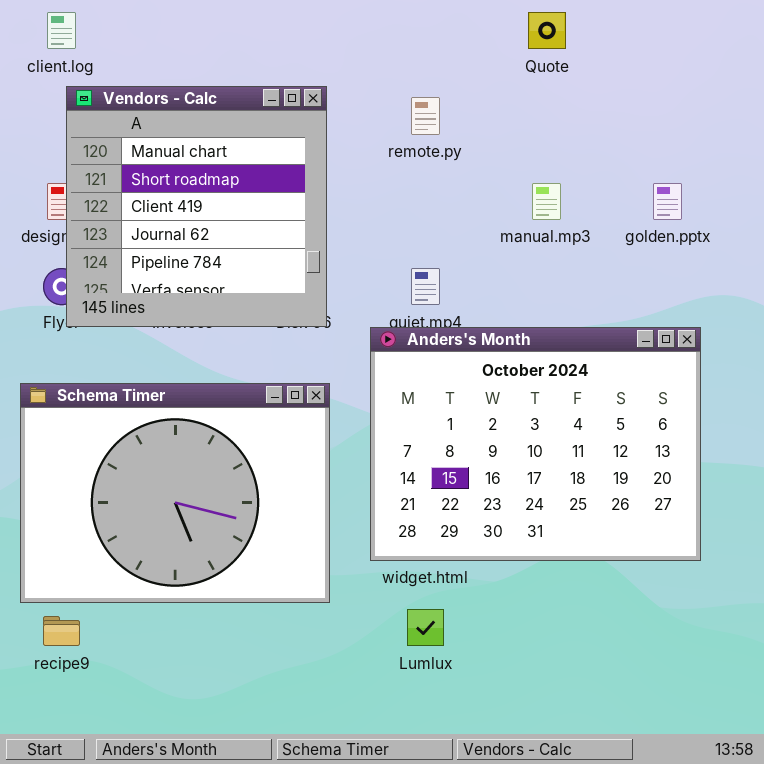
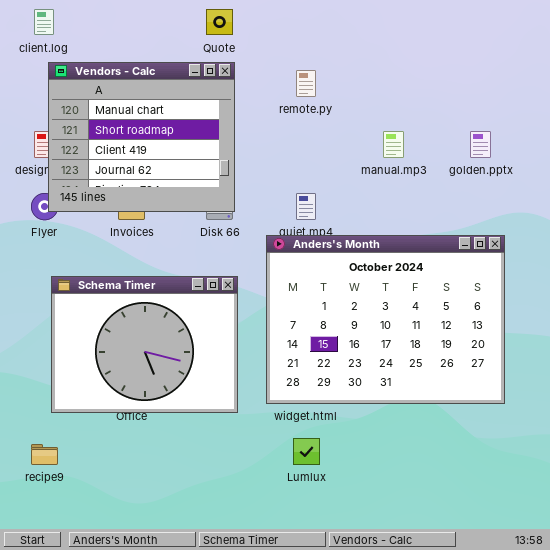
Quote: [528,12,566,49] -> [206,9,233,35], moved
Vendors - Calc: [66,86,327,327] -> [48,62,235,212], resized
Schema Timer: [20,383,330,603] -> [51,276,238,413], resized

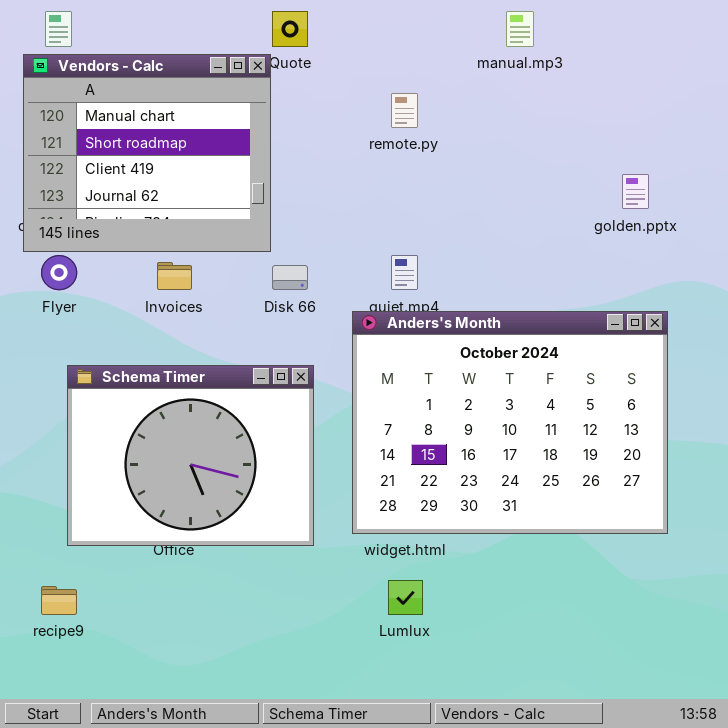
Vendors - Calc: [48,62,235,212] -> [23,54,271,252], moved
manual.mp3: [383,131,404,158] -> [506,11,534,47], moved

